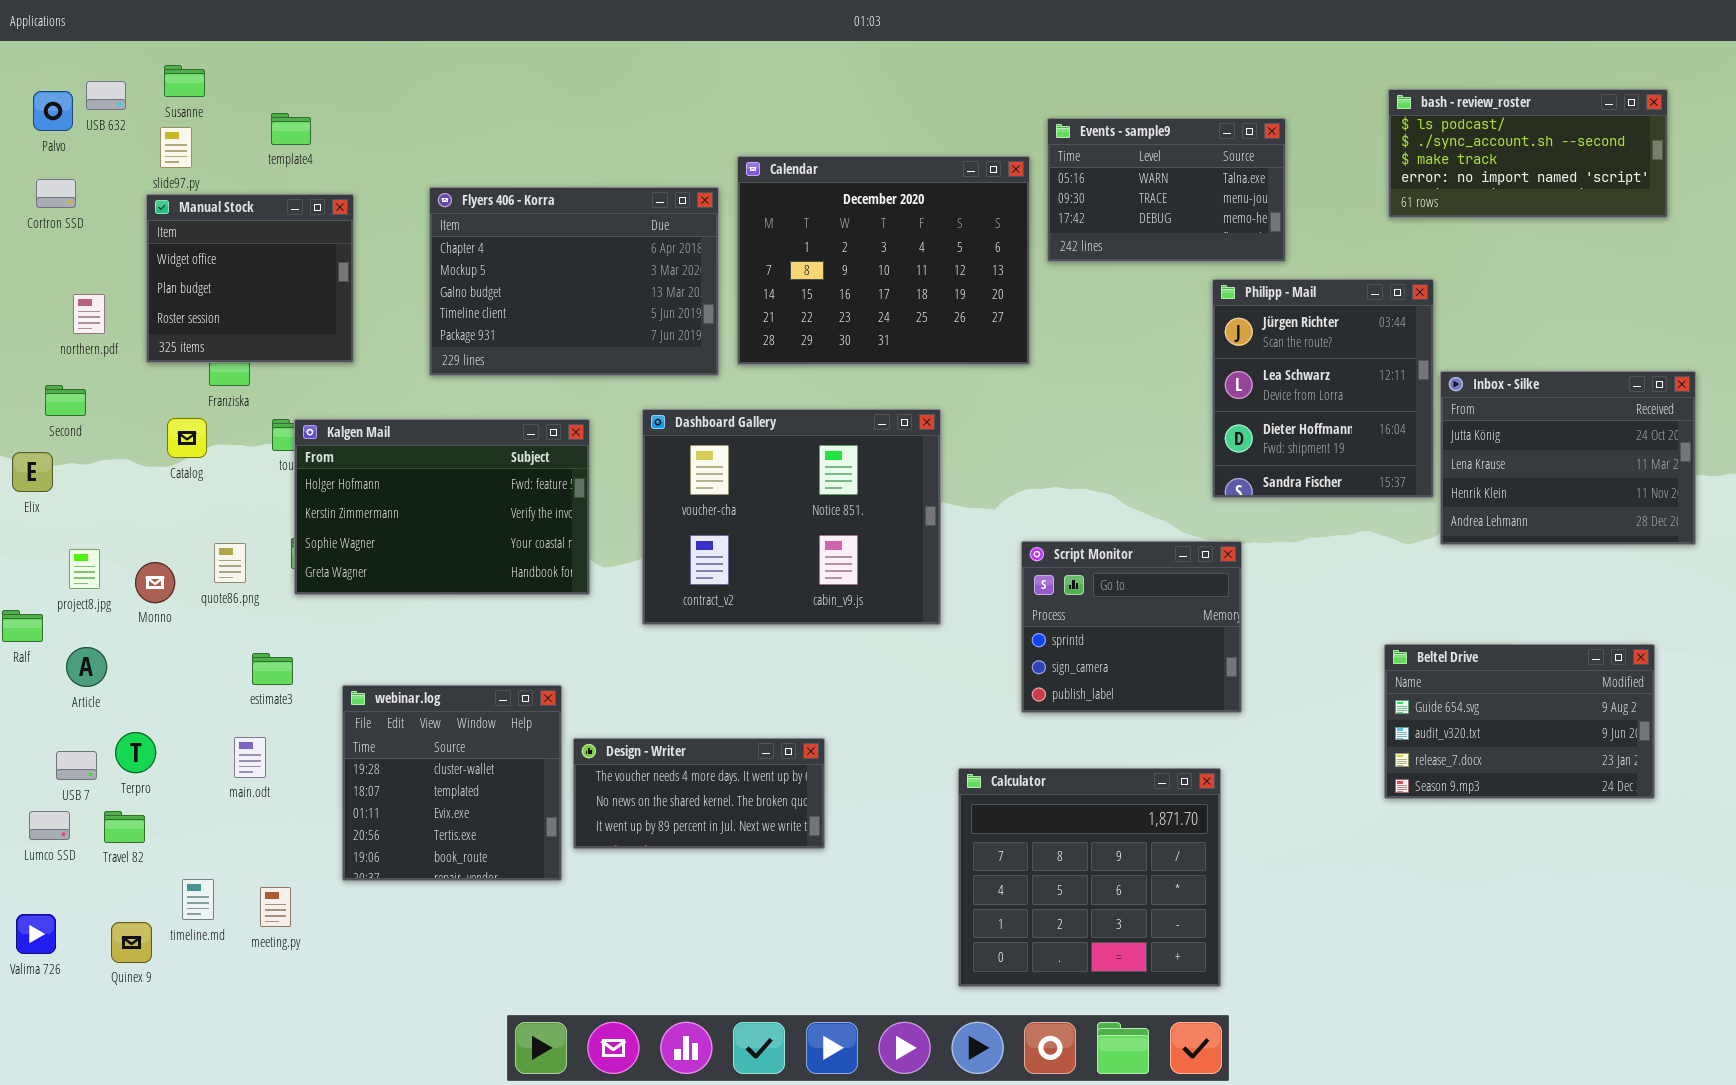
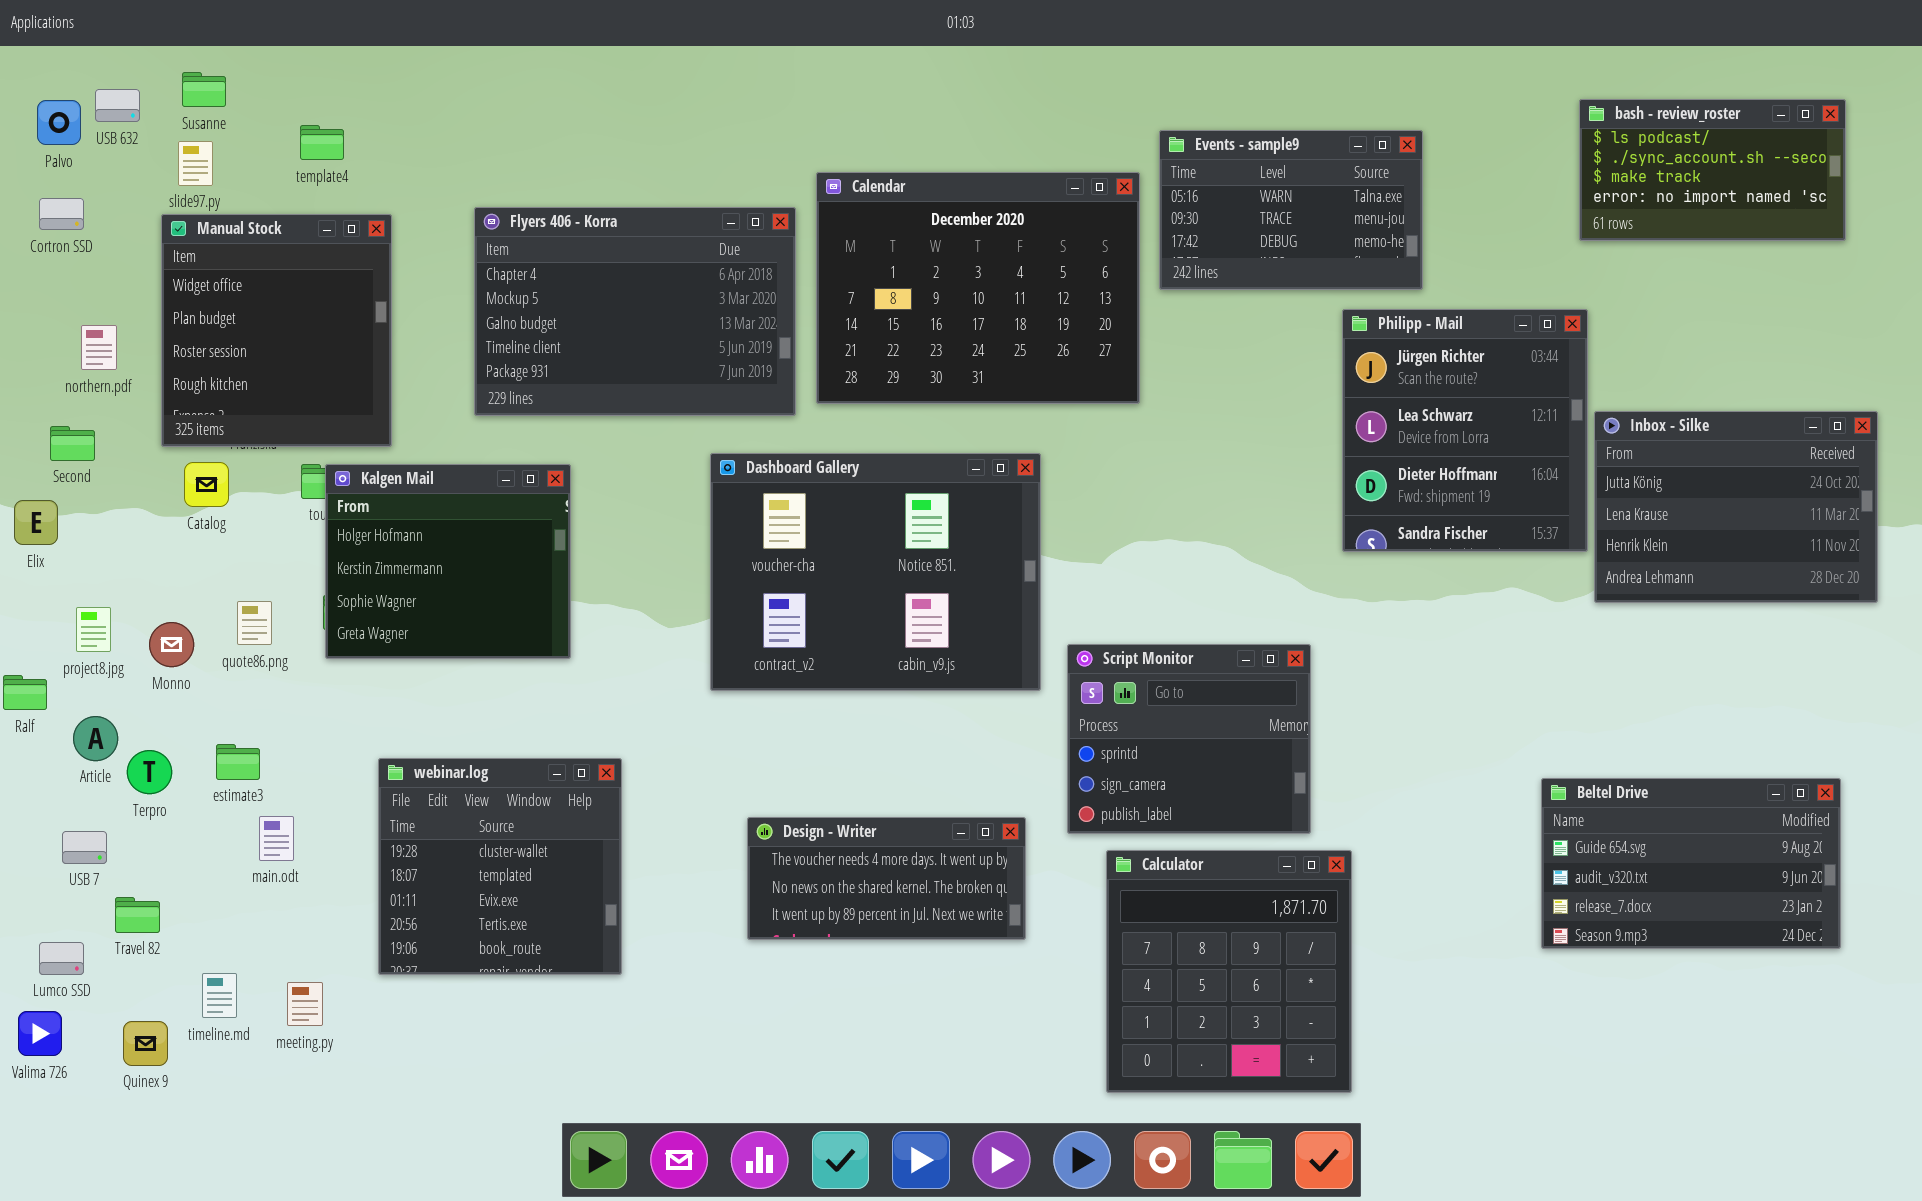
bash - review_roster: [1388,89,1668,218] -> [1579,99,1846,241], resized
Manual Stock: [146,194,354,363] -> [161,214,392,447], resized
Kalgen Mail: [294,419,590,595] -> [325,464,571,659], resized
Script Monitor: [1021,541,1242,713] -> [1067,644,1311,834], moved
Beltel Drive: [1384,644,1655,799] -> [1541,778,1841,949], moved
estimate3: [252,653,293,685] -> [216,744,260,780], moved
Terpro: [115,732,156,773] -> [127,750,172,794], moved
Design - Writer: [573,738,825,849] -> [747,817,1026,940], moved
Calculator: [958,768,1221,987] -> [1106,850,1352,1093], resized
Lumco SSD: [29,811,70,840] -> [39,942,84,975], moved

